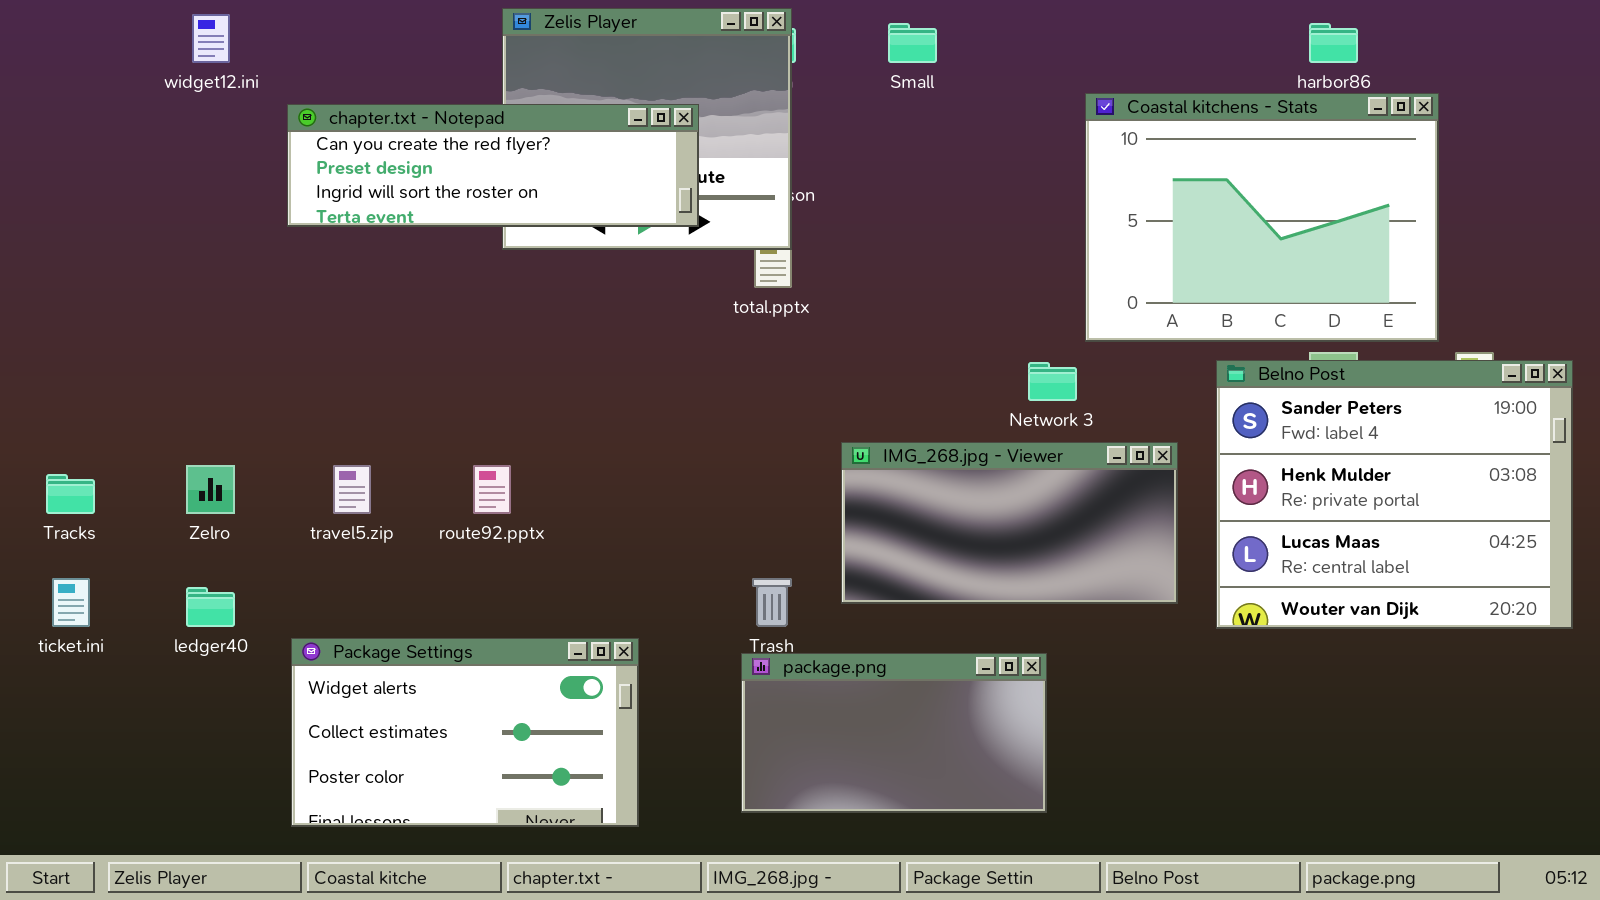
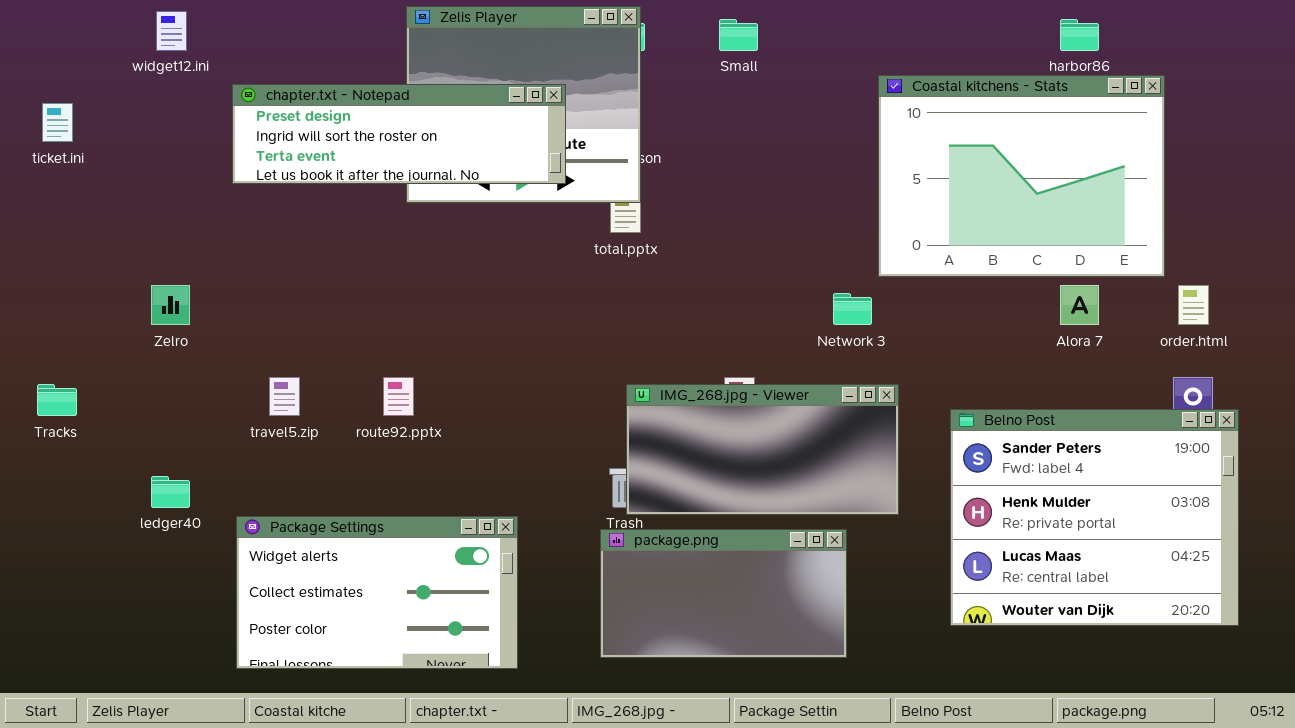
chapter.txt - Notepad: [287,104,699,227] -> [232,84,566,184], scrolled down 1 row
Belno Post: [1216,360,1573,629] -> [950,409,1239,626], moved
IMG_268.jpg - Viewer: [841,442,1178,604] -> [626,384,899,515], moved
Zelro: [186,465,235,514] -> [151,285,190,325], moved
ticket.ini: [52,578,90,627] -> [42,103,73,142], moved

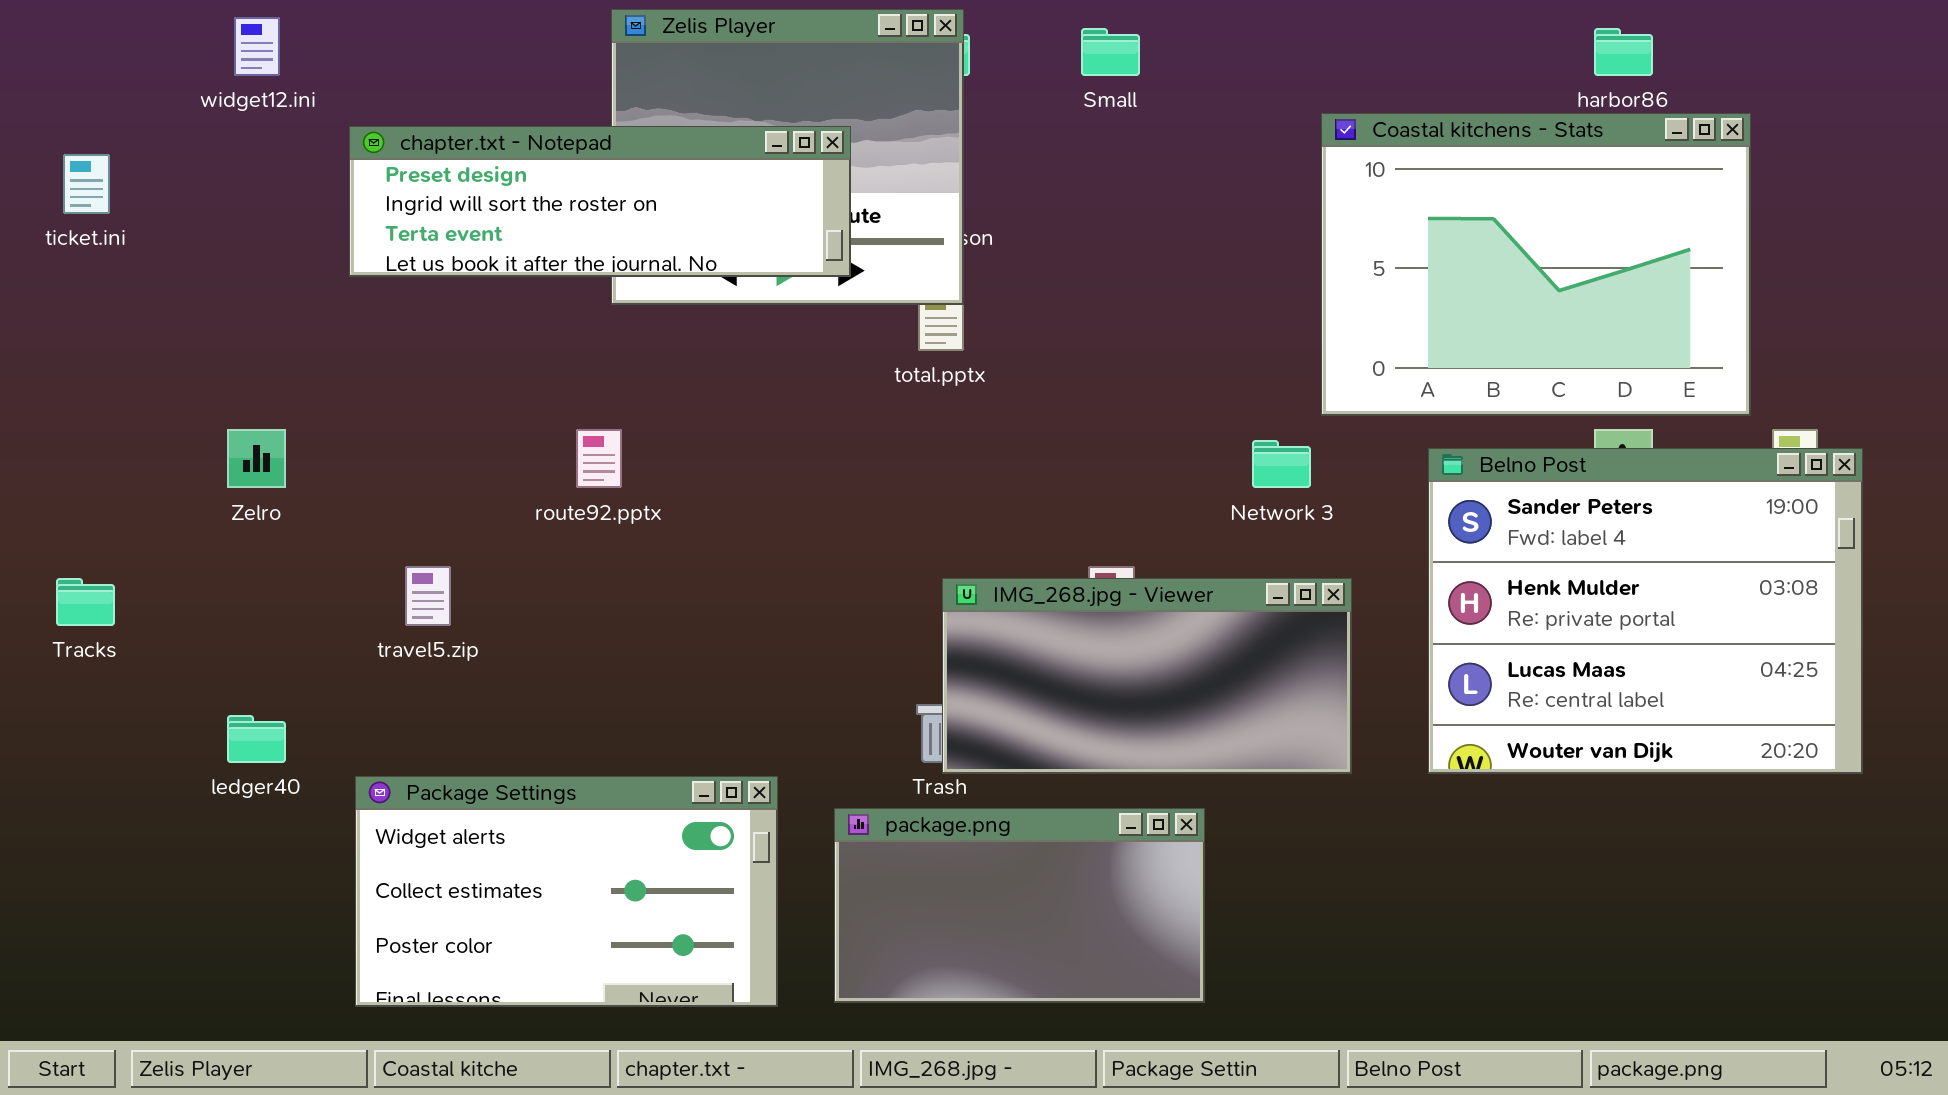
route92.pptx: [383,377,414,416] -> [576,429,622,488], moved
Belno Post: [950,409,1239,626] -> [1428,448,1863,774], moved
package.png: [600,529,847,658] -> [834,808,1205,1003], moved

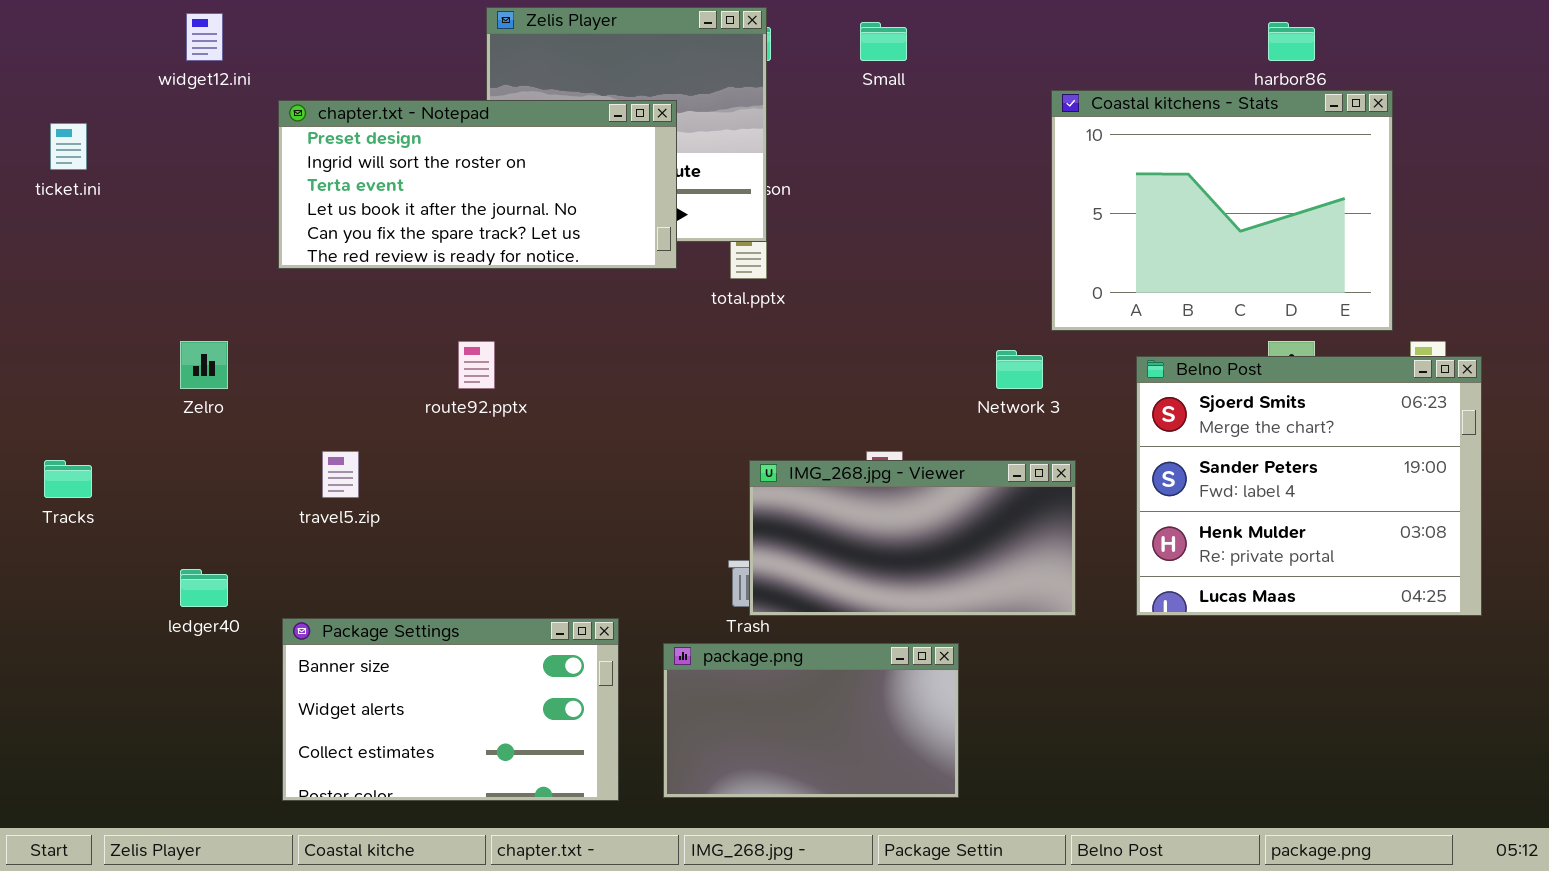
chapter.txt - Notepad: [349,126,851,277] -> [278,100,677,269], resized
Belno Post: [1428,448,1863,774] -> [1136,356,1482,616], scrolled up 1 row
Package Settings: [355,776,778,1007] -> [282,618,619,801], scrolled up 1 row

